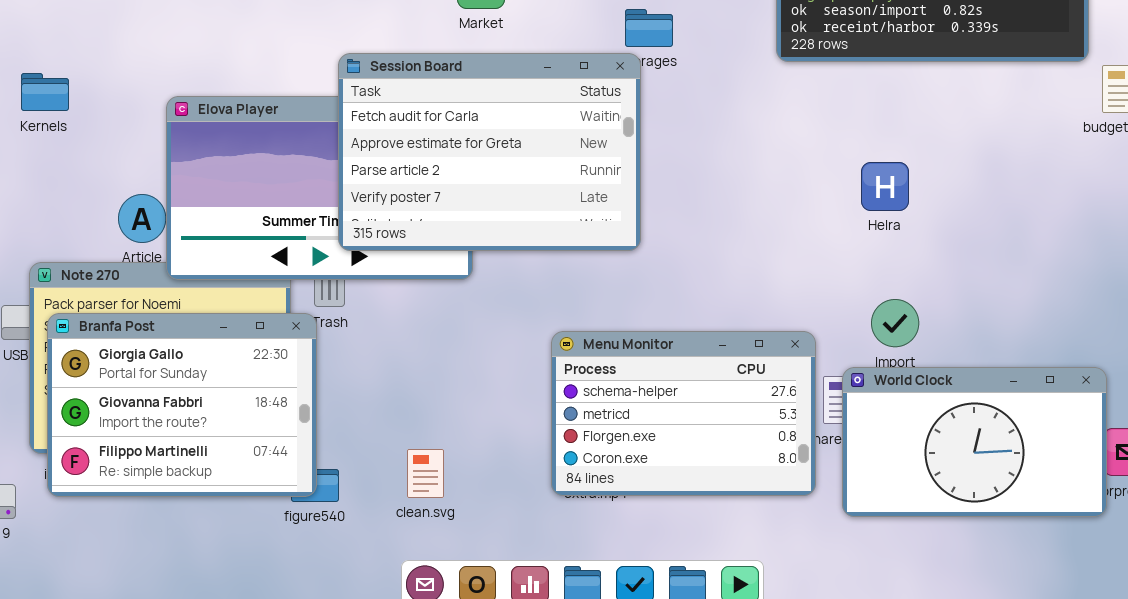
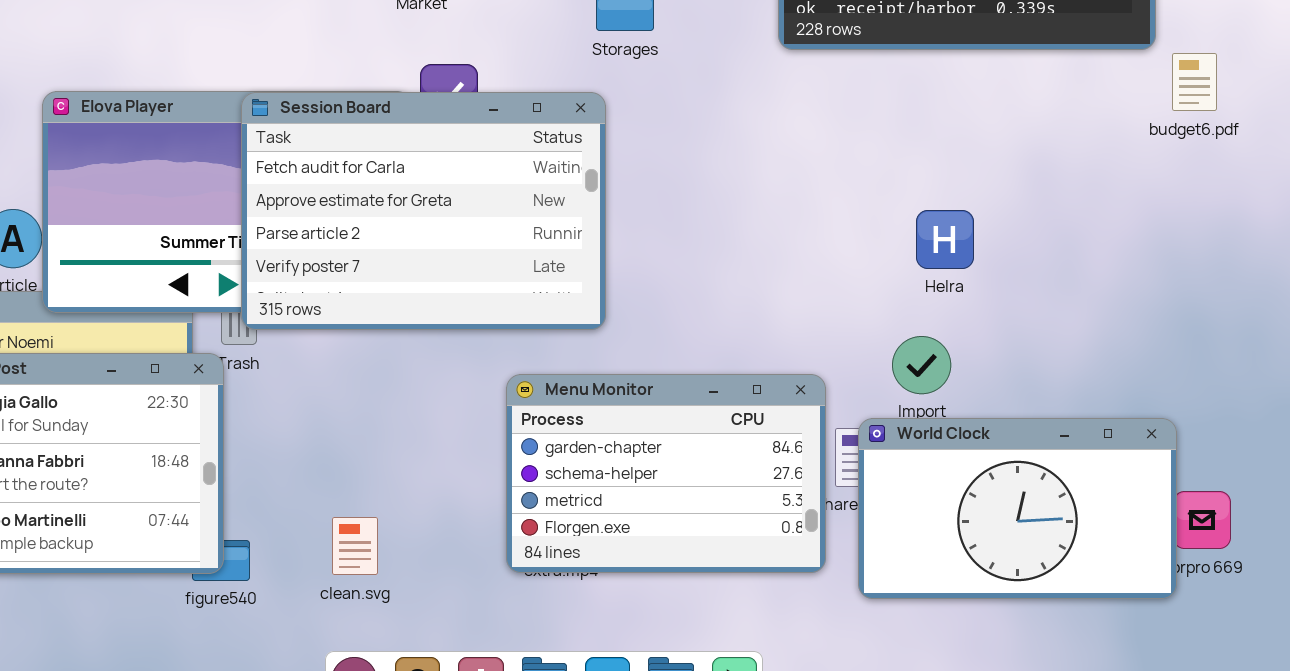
Session Board: [338,53,641,251] -> [241,92,606,330], moved
Helra: [861,162,909,211] -> [916,210,974,269], moved
Menu Monitor: [551,331,816,496] -> [506,374,826,573], scrolled up 1 row

